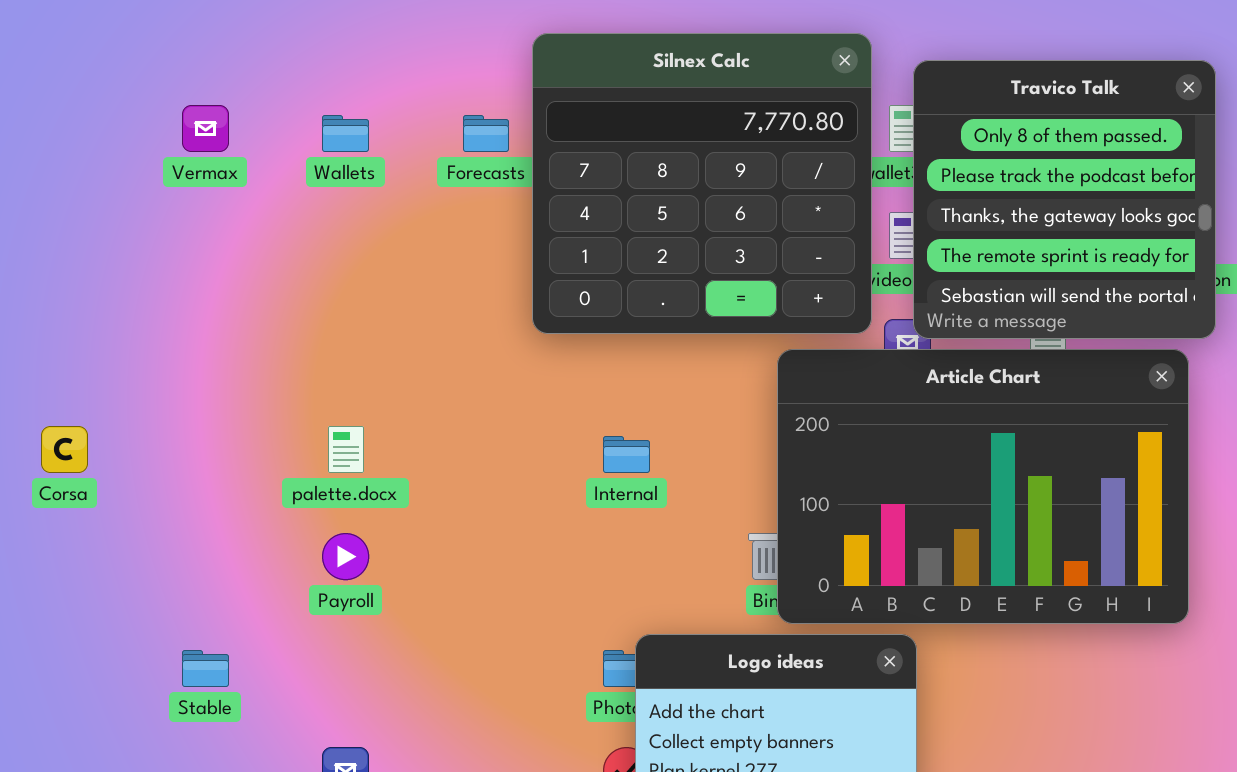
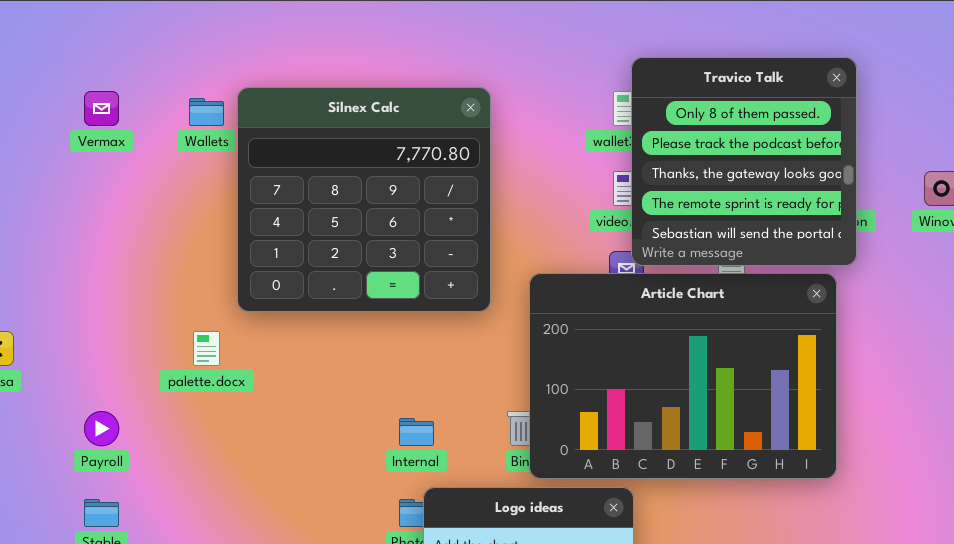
Silnex Calc: [532,33,872,334] -> [237,87,491,312], moved
Internal: [603,436,650,473] -> [399,418,434,446], moved
Payroll: [322,533,369,580] -> [84,411,119,446], moved

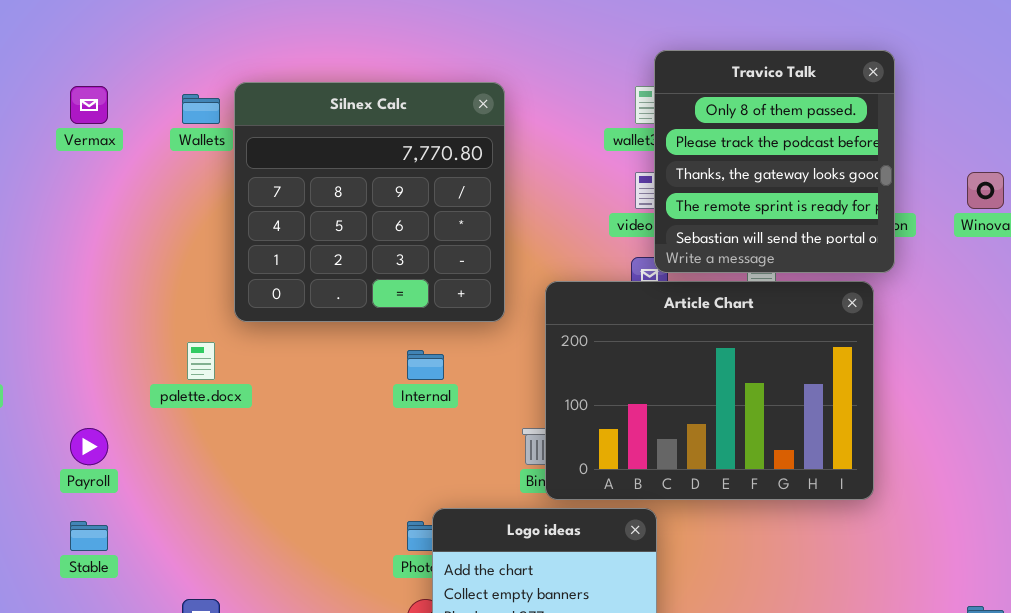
Internal: [399,418,434,446] -> [407,350,444,380], moved

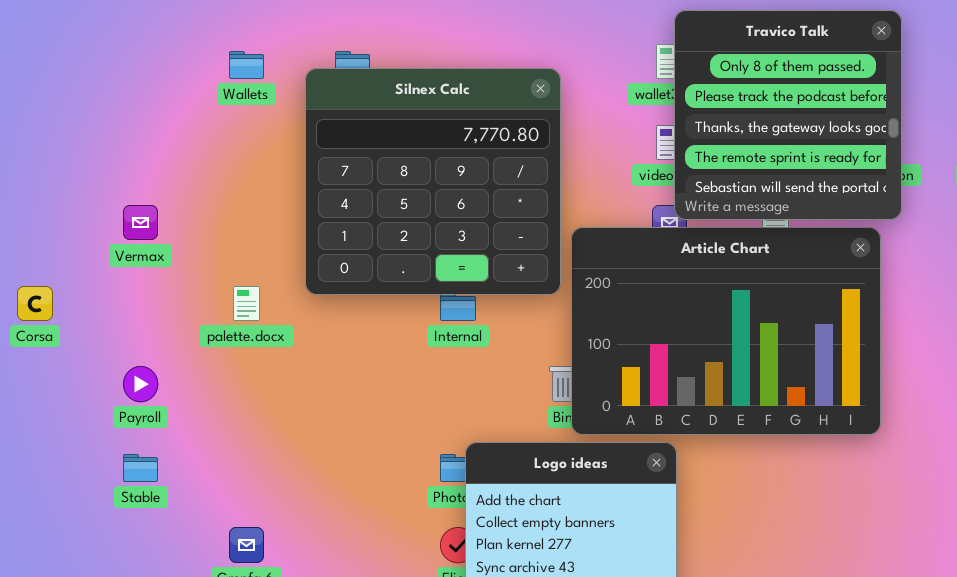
Silnex Calc: [234,82,505,322] -> [305,68,561,295], moved
Vermax: [70,86,108,124] -> [123,205,158,240], moved

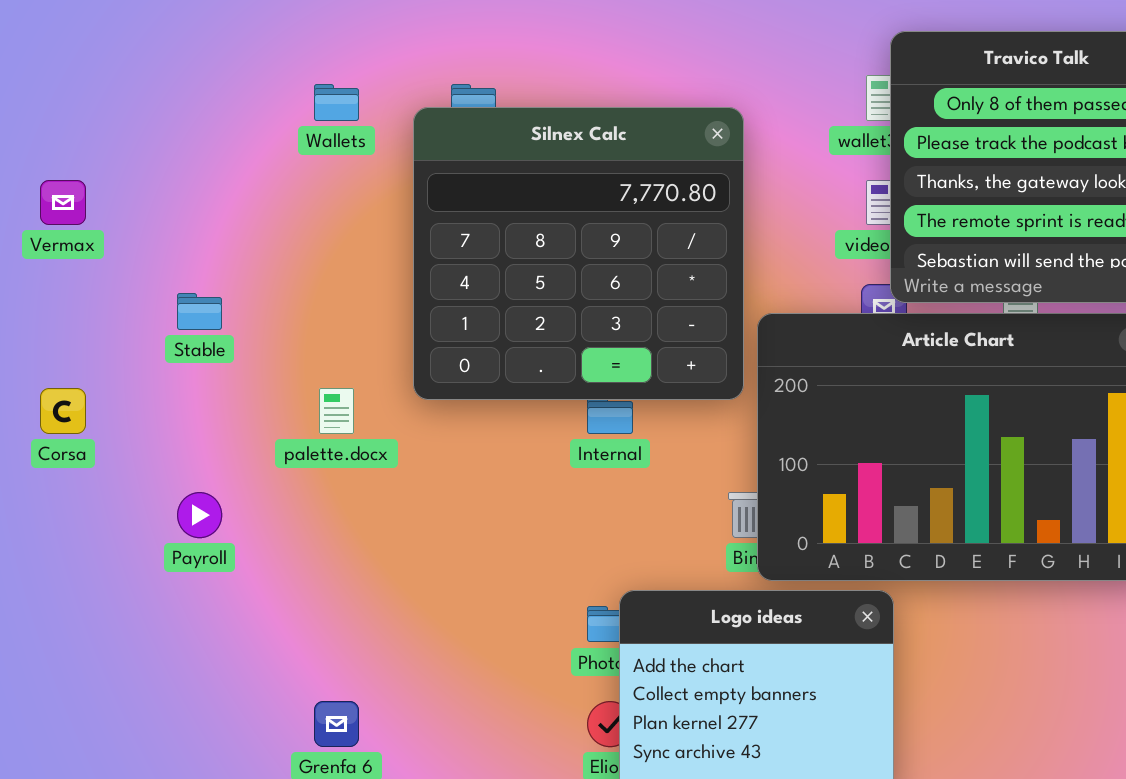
Vermax: [123,205,158,240] -> [40,180,86,225], moved
Stable: [123,454,158,482] -> [177,293,222,330], moved

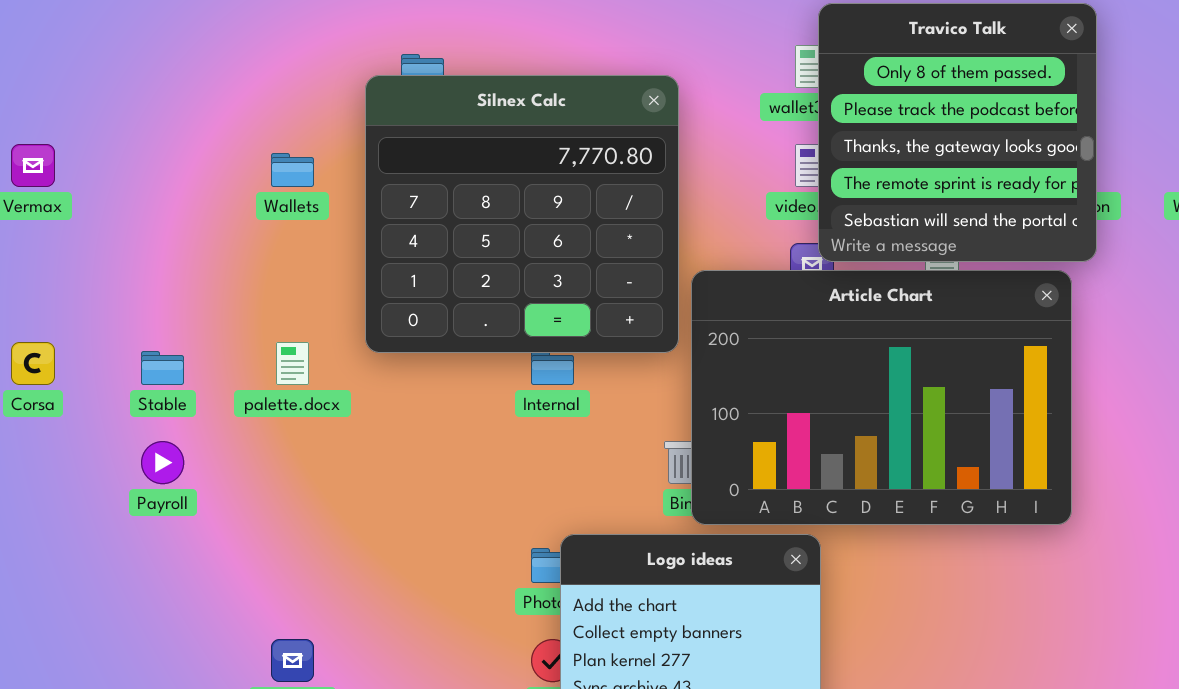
Wallets: [314,84,359,121] -> [271,153,314,187], moved
Stable: [177,293,222,330] -> [141,351,184,385], moved

